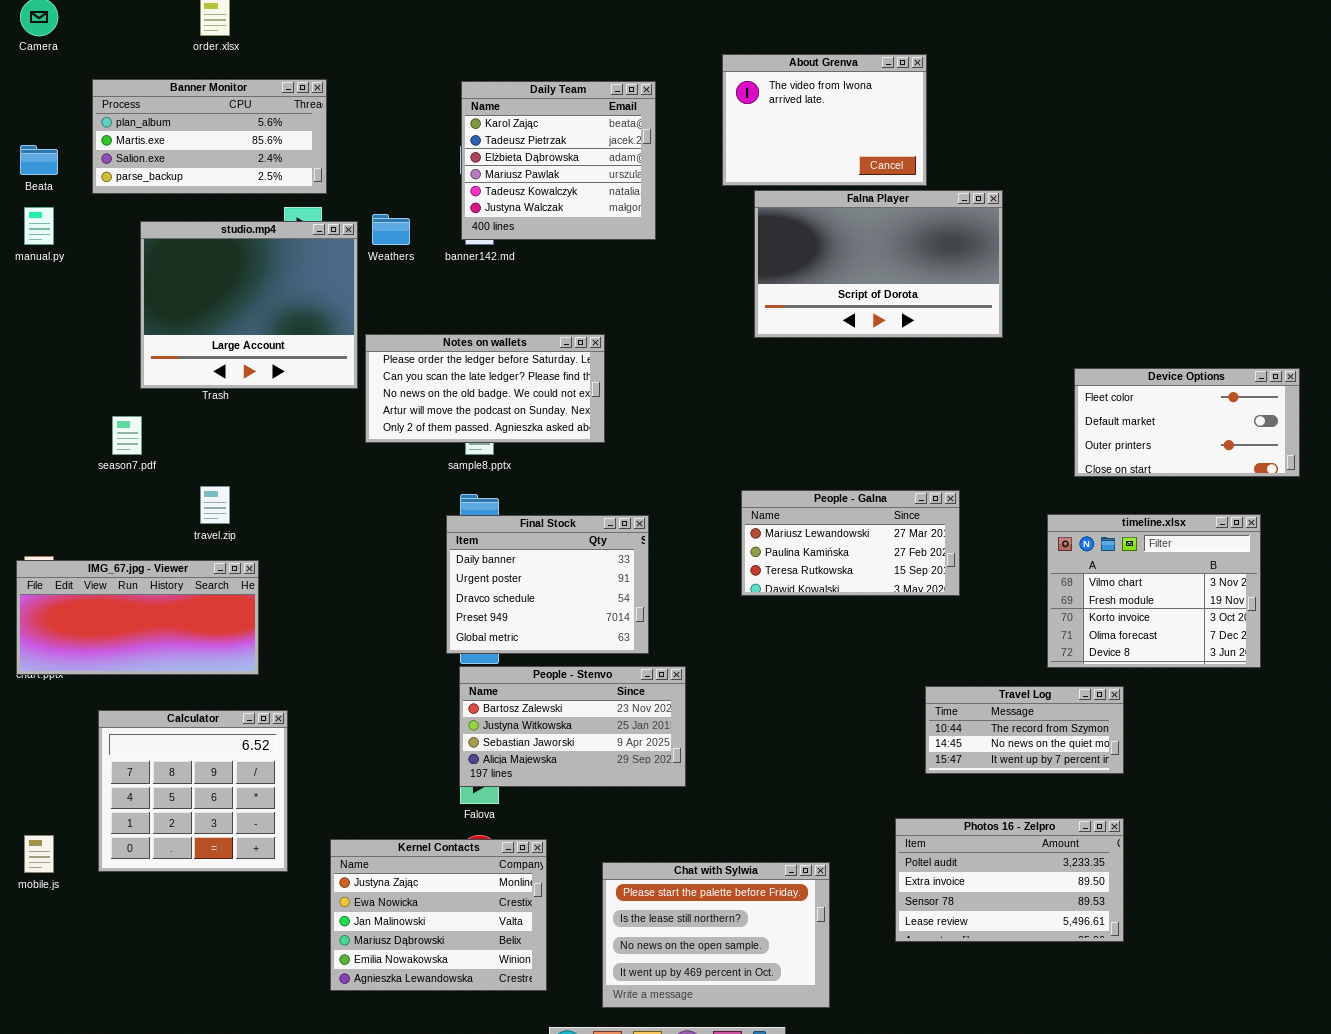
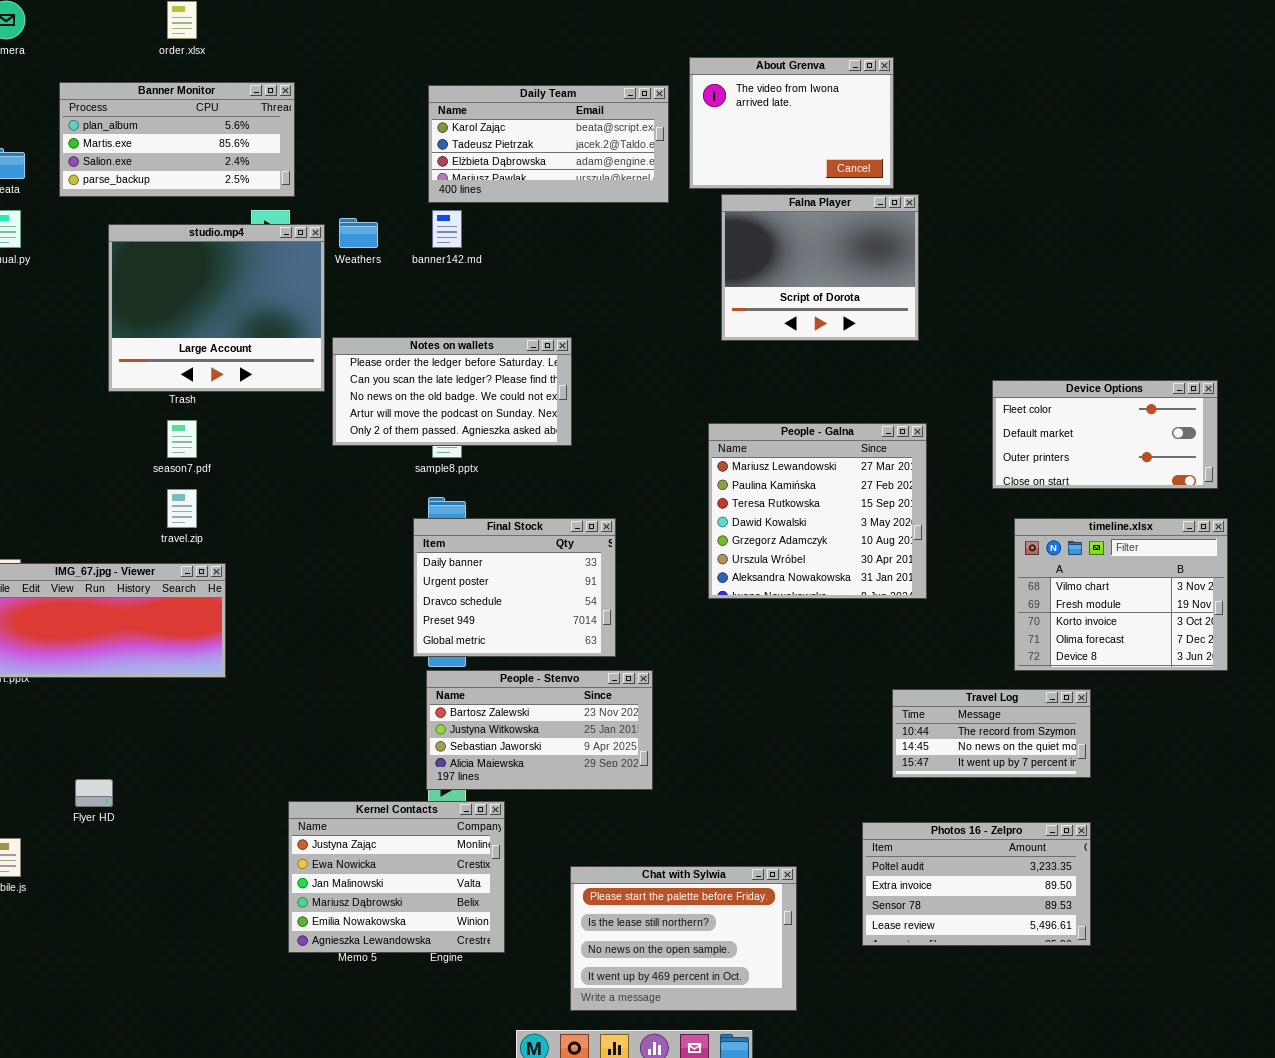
Daily Team: [461,81,656,240] -> [428,85,669,203], resized
Falna Player: [754,190,1003,338] -> [721,194,919,341], resized
Device Options: [1074,368,1300,477] -> [992,380,1218,489], moved
season7.pdf: [112,416,142,455] -> [167,420,197,458], moved
People - Galna: [741,490,960,596] -> [708,423,927,599], resized
Calculator: [98,710,288,872] -> none, closed
Kernel Contacts: [330,839,547,991] -> [288,801,505,953], moved

